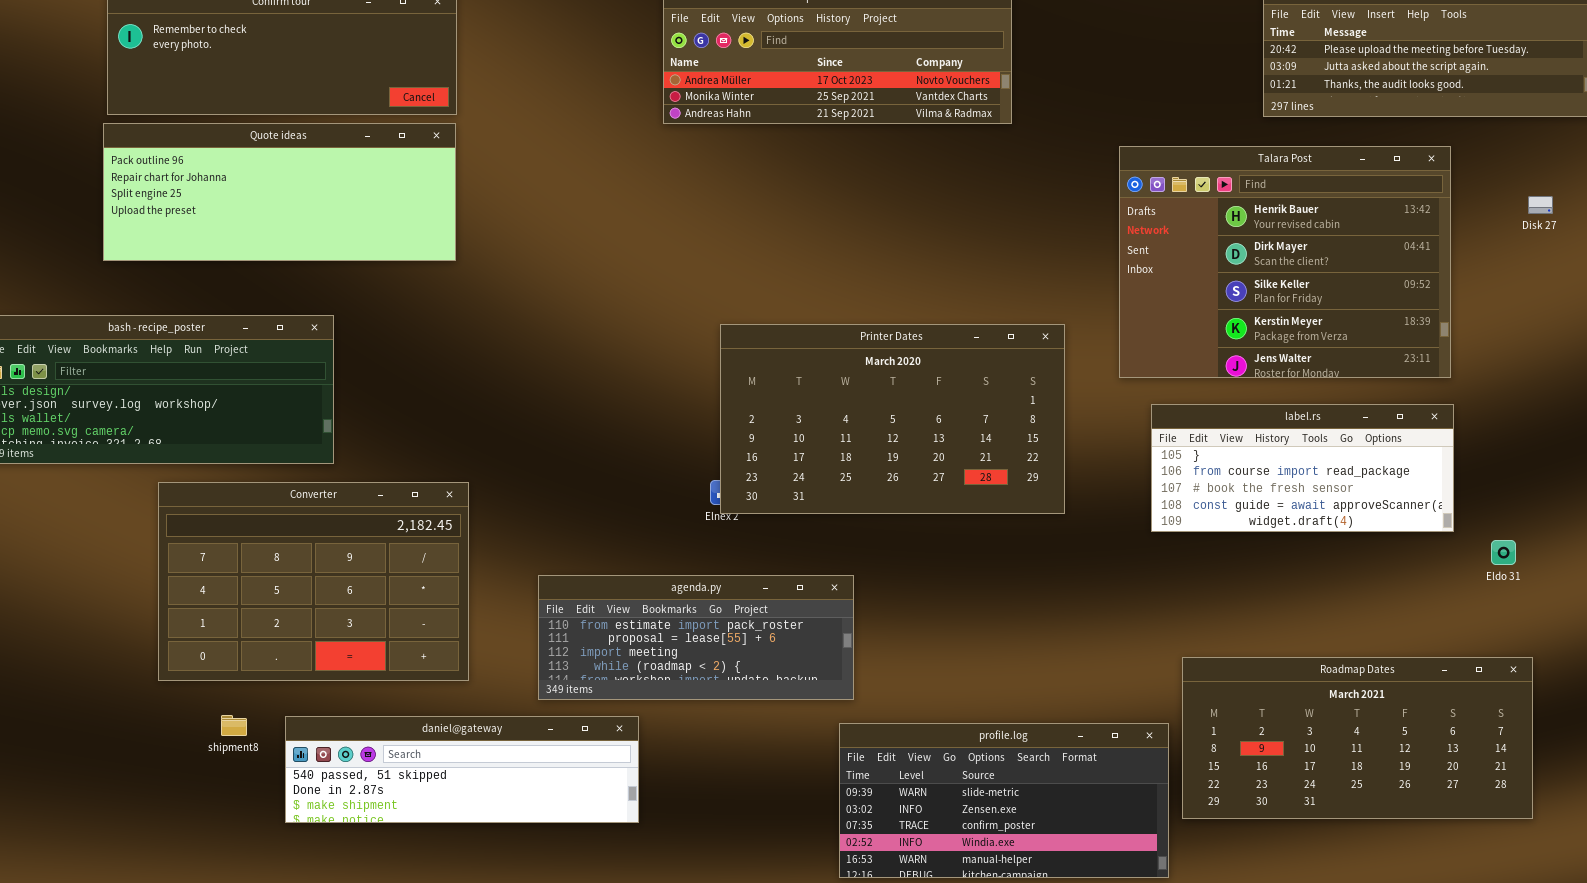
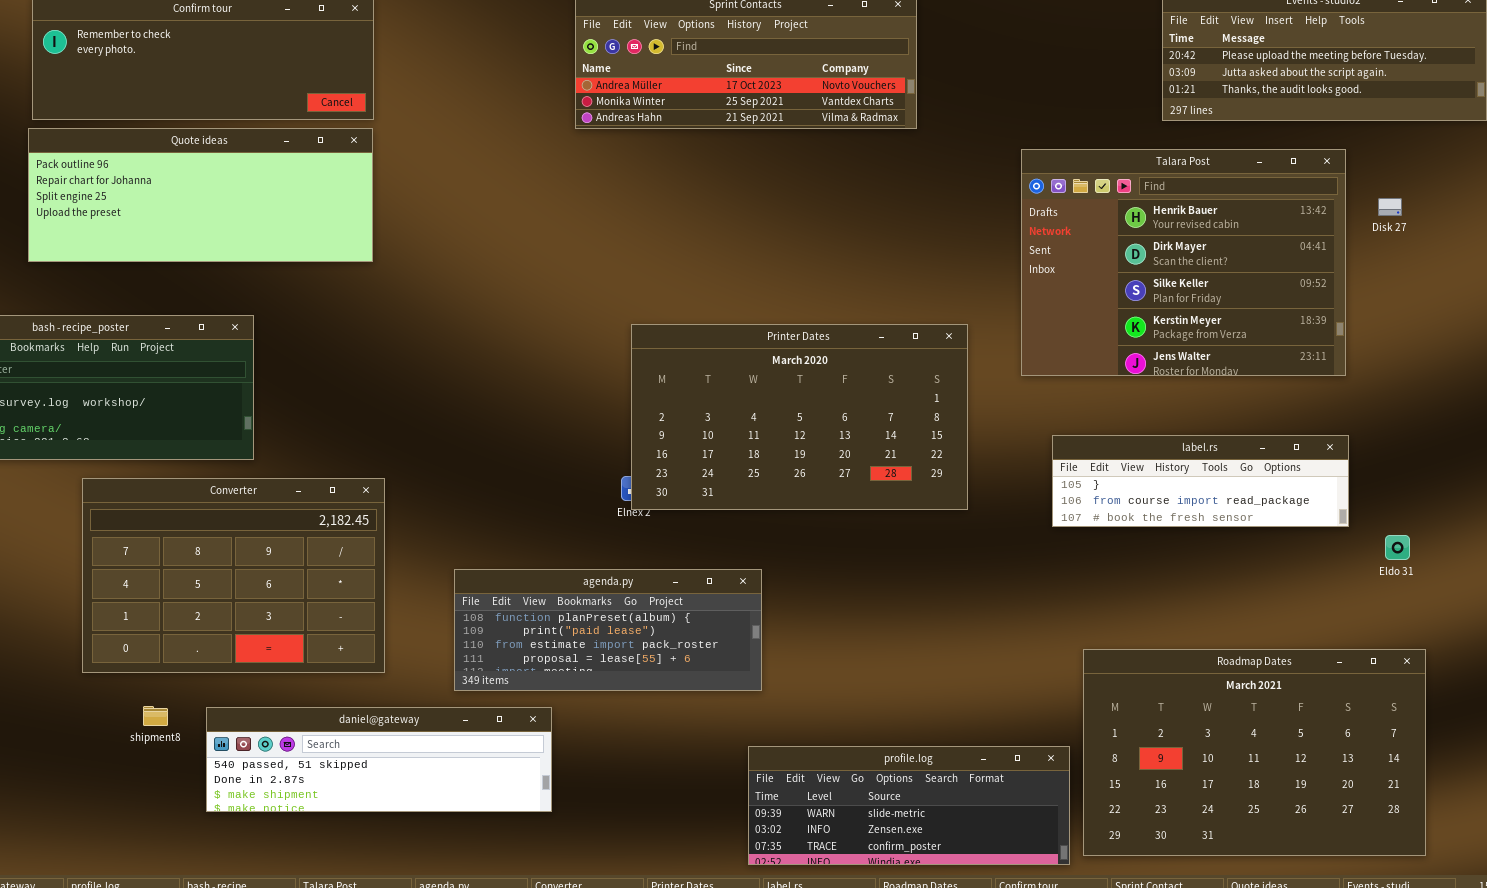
Disk 27: [1528,196,1553,214] -> [1378,198,1402,216], moved
label.rs: [1151,404,1454,532] -> [1052,435,1349,527], resized
agenda.py: [538,575,854,700] -> [454,569,762,691], scrolled up 2 rows
Roadmap Dates: [1182,657,1533,819] -> [1083,649,1426,856], resized
profile.log: [839,723,1169,878] -> [748,746,1070,865], resized

